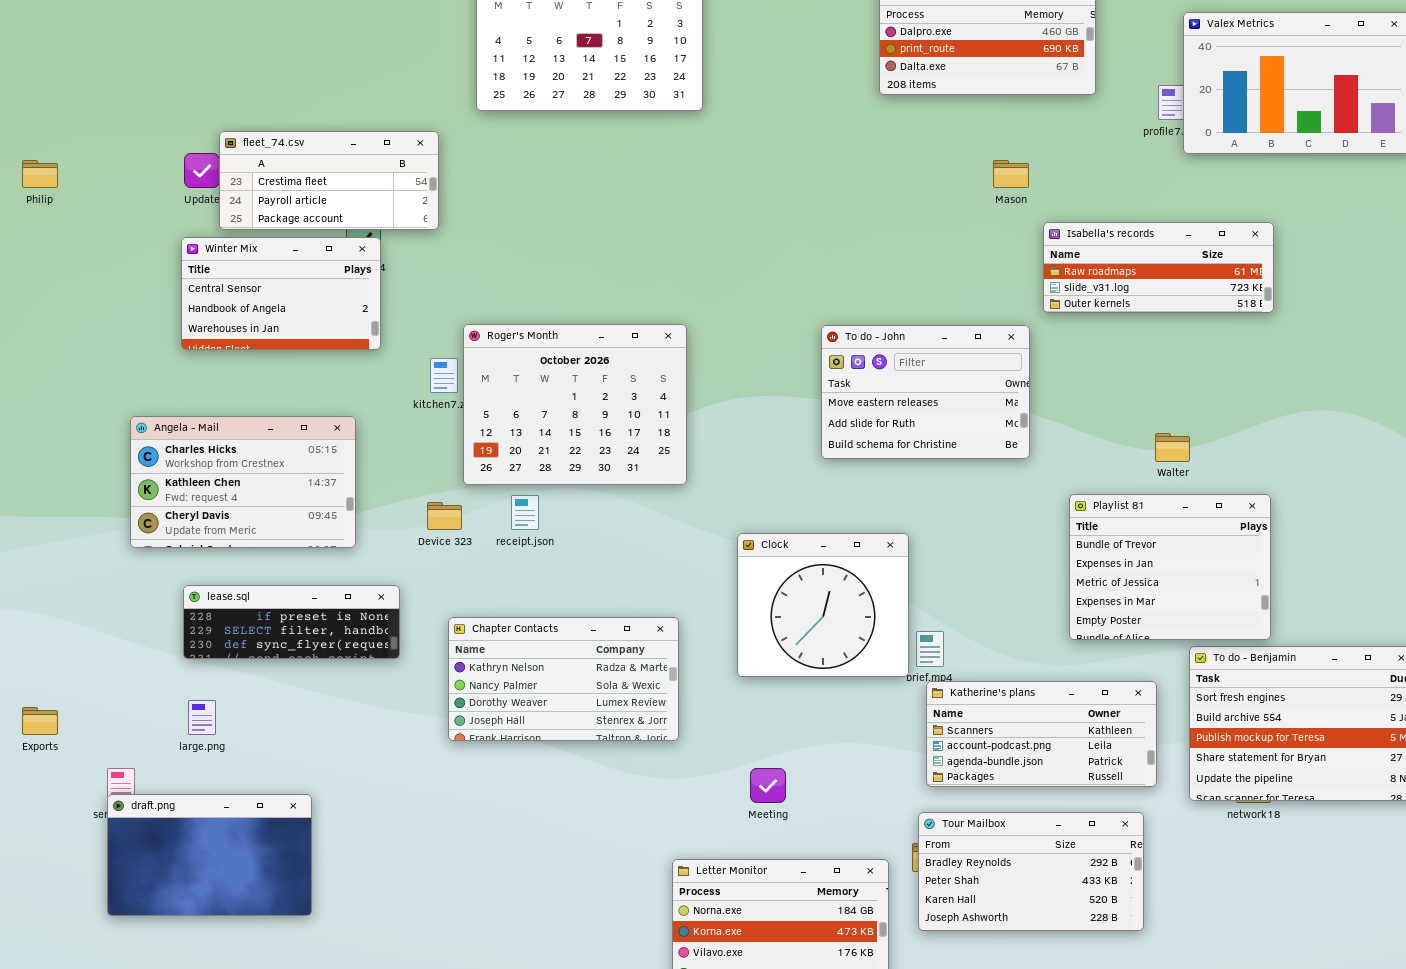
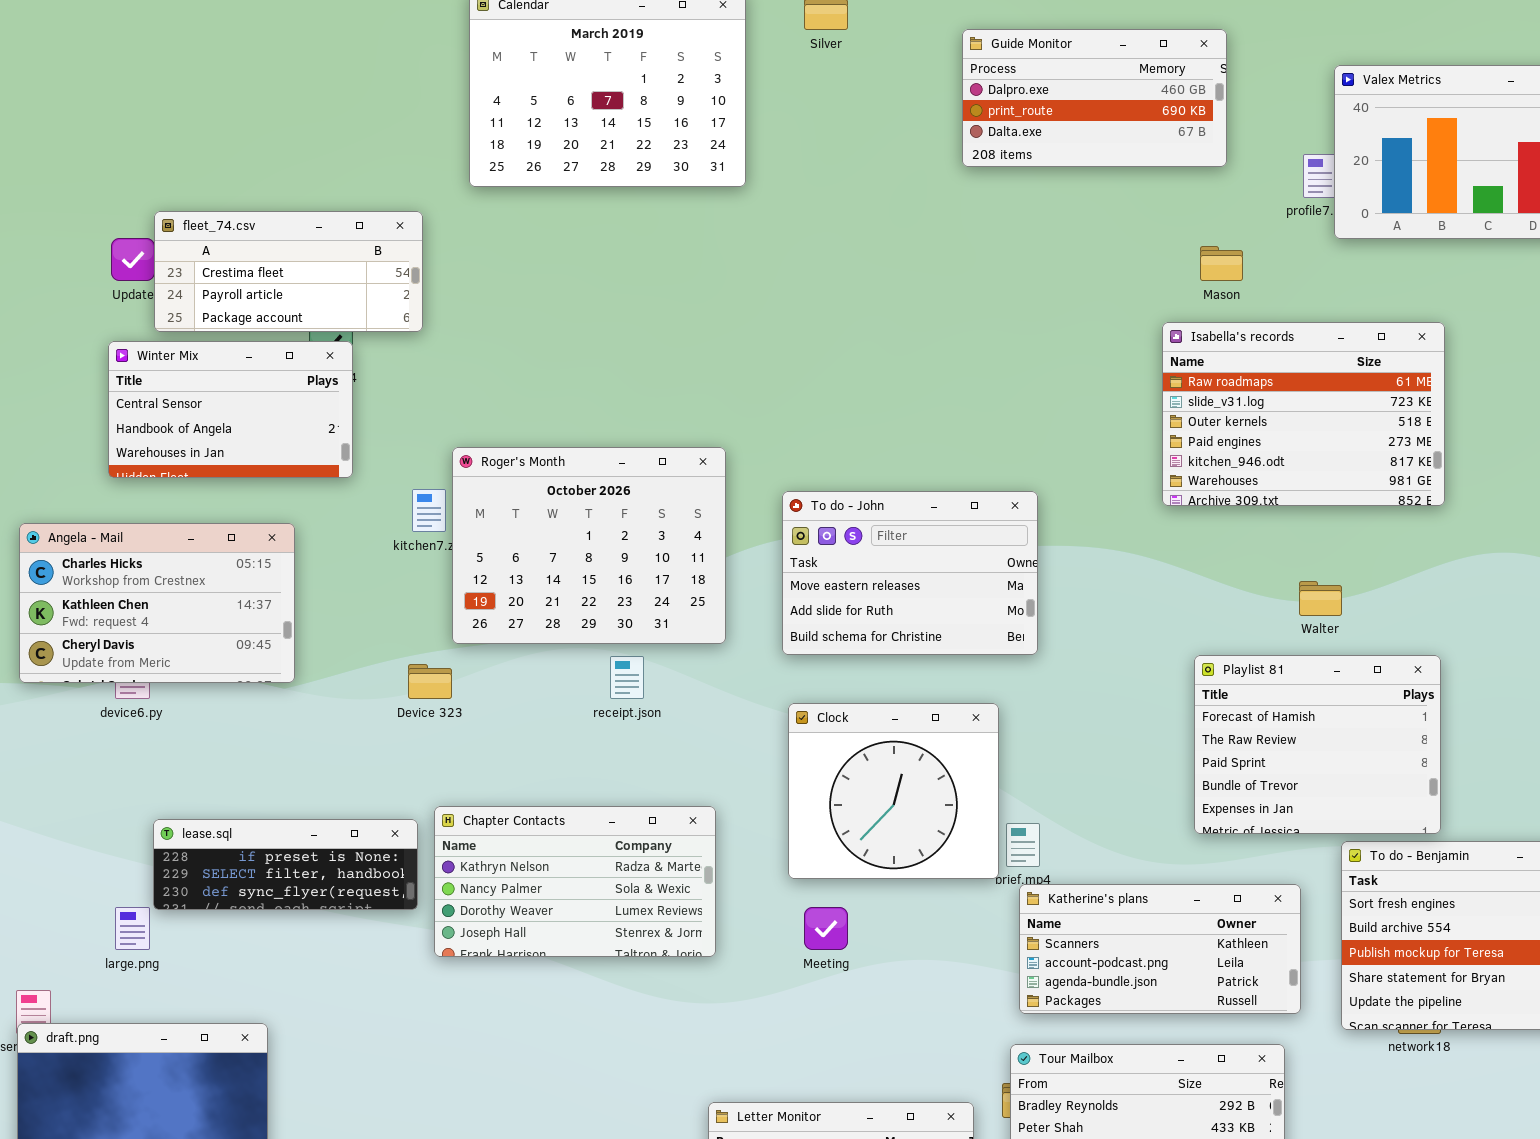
Mason: [993,160,1029,188] -> [1200,246,1243,281], moved
Isabella's records: [1043,222,1274,313] -> [1162,322,1445,506], resized
To do - John: [821,325,1030,459] -> [782,491,1038,655], moved
Angela - Mail: [130,416,356,548] -> [19,523,295,683], moved
Playlist 81: [1069,494,1271,640] -> [1194,655,1441,834], scrolled up 3 rows
receipt.json: [511,495,539,530] -> [610,656,644,699], moved
lease.sql: [183,585,400,659] -> [153,819,418,910], moved
Meeting: [750,768,786,803] -> [804,907,848,950], moved

